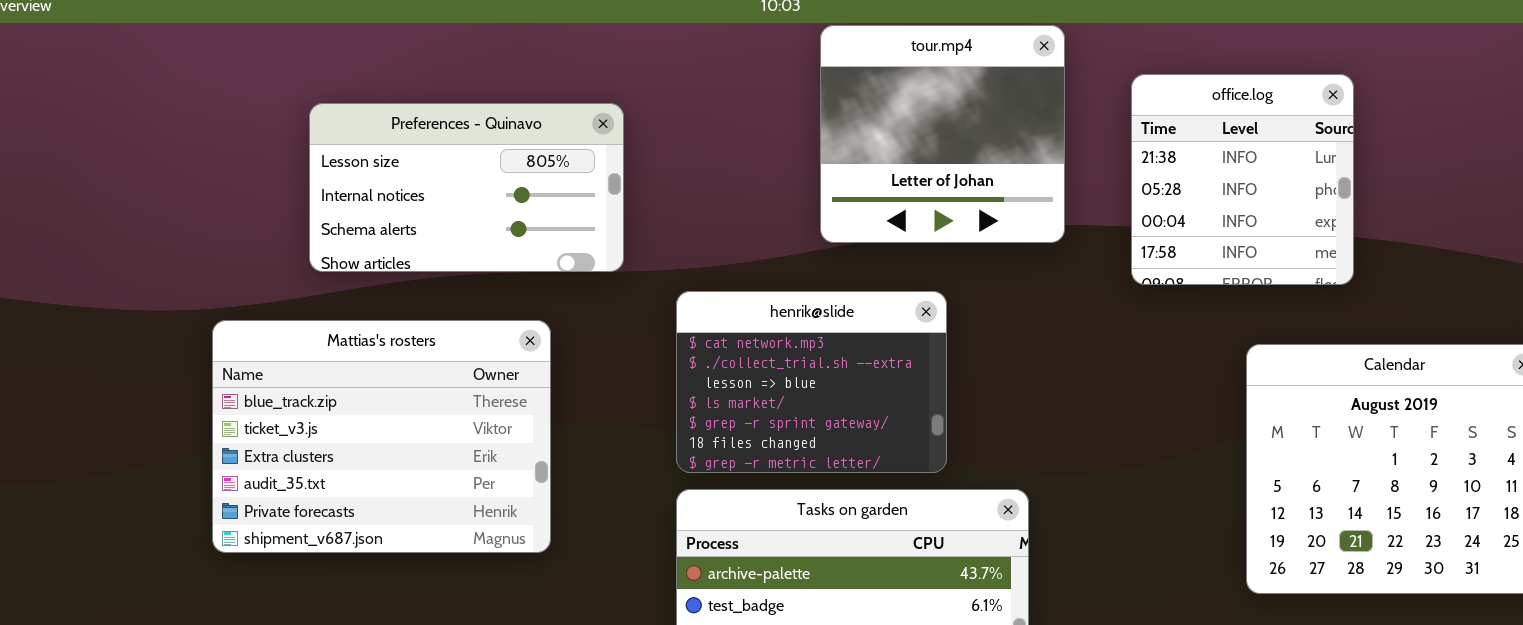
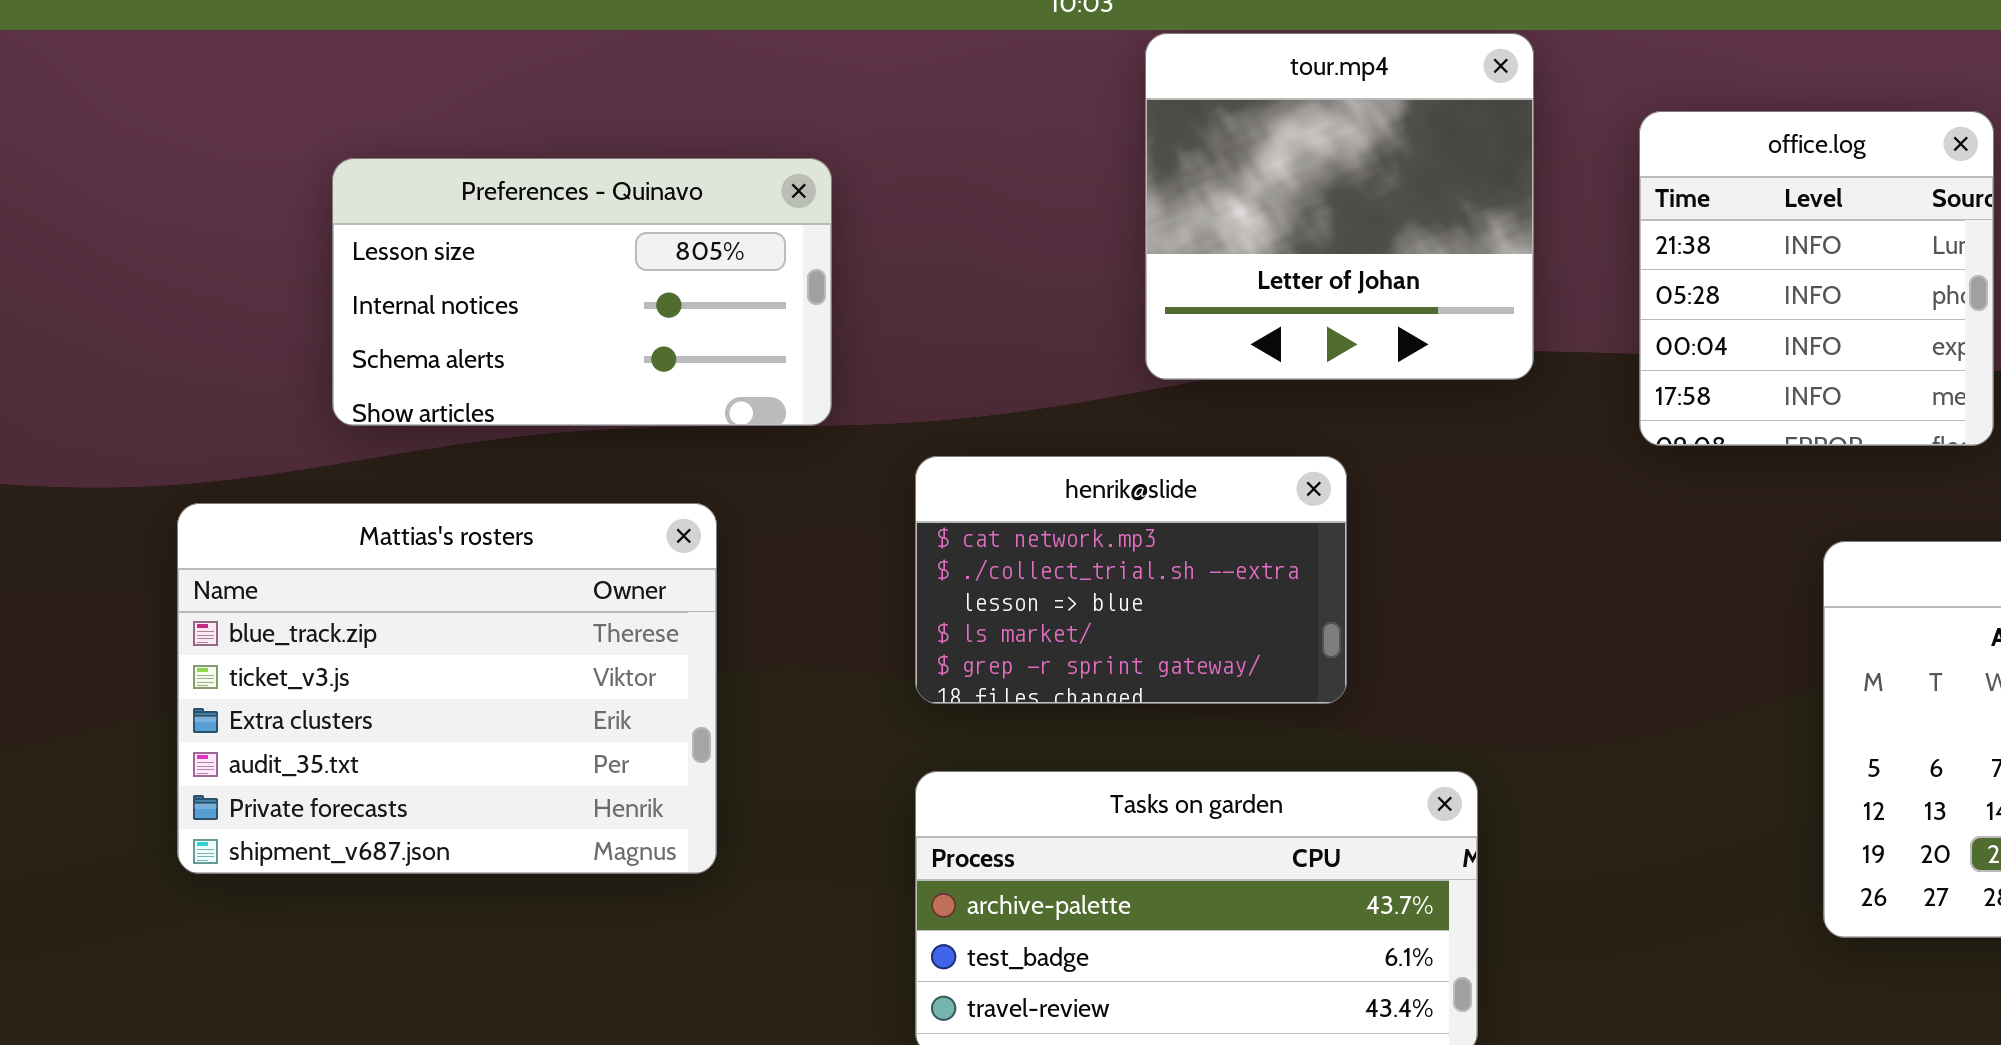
henrik@slide: [676,291,947,473] -> [915,456,1347,704], resized

